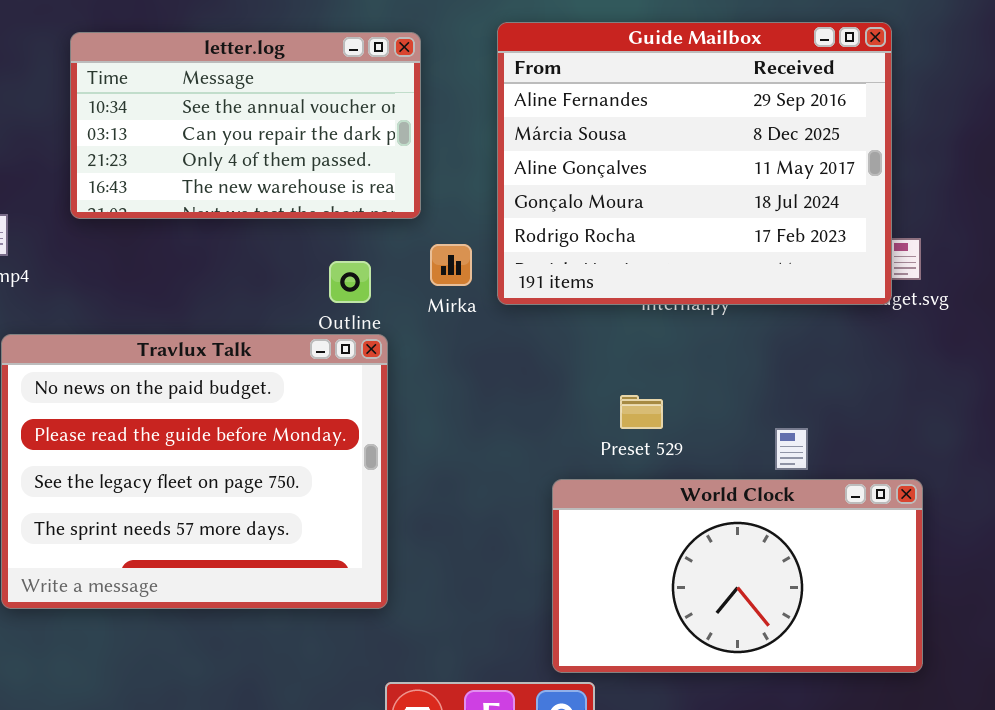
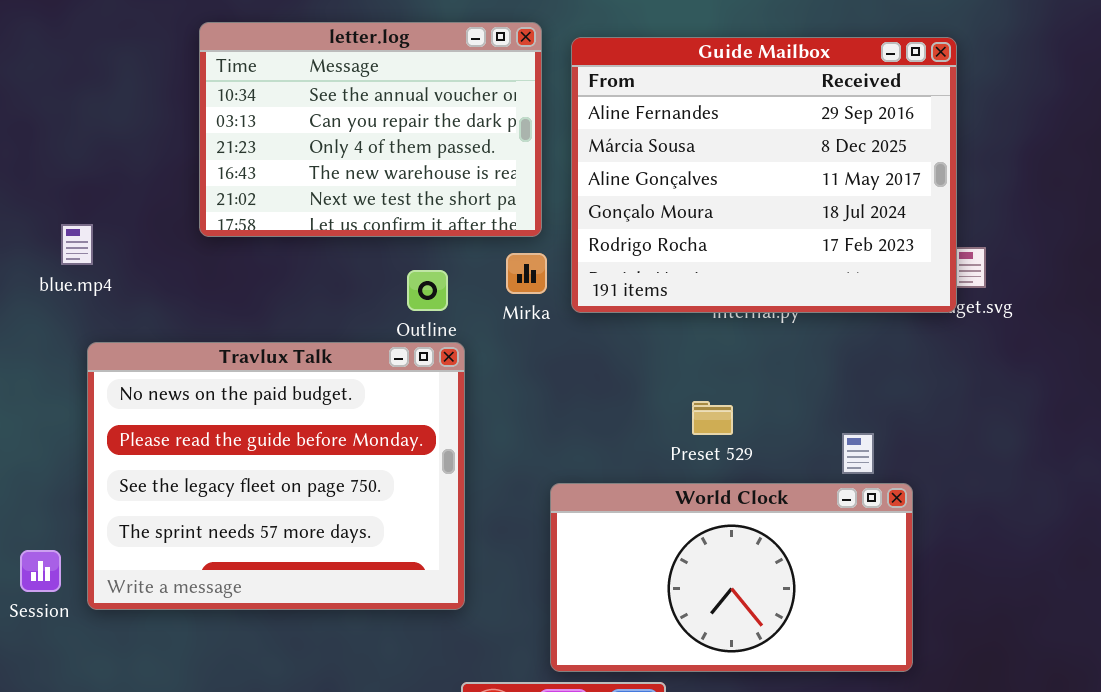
letter.log: [70,32,421,219] -> [199,22,542,237], moved, resized
World Clock: [552,479,923,673] -> [550,483,913,672], moved

